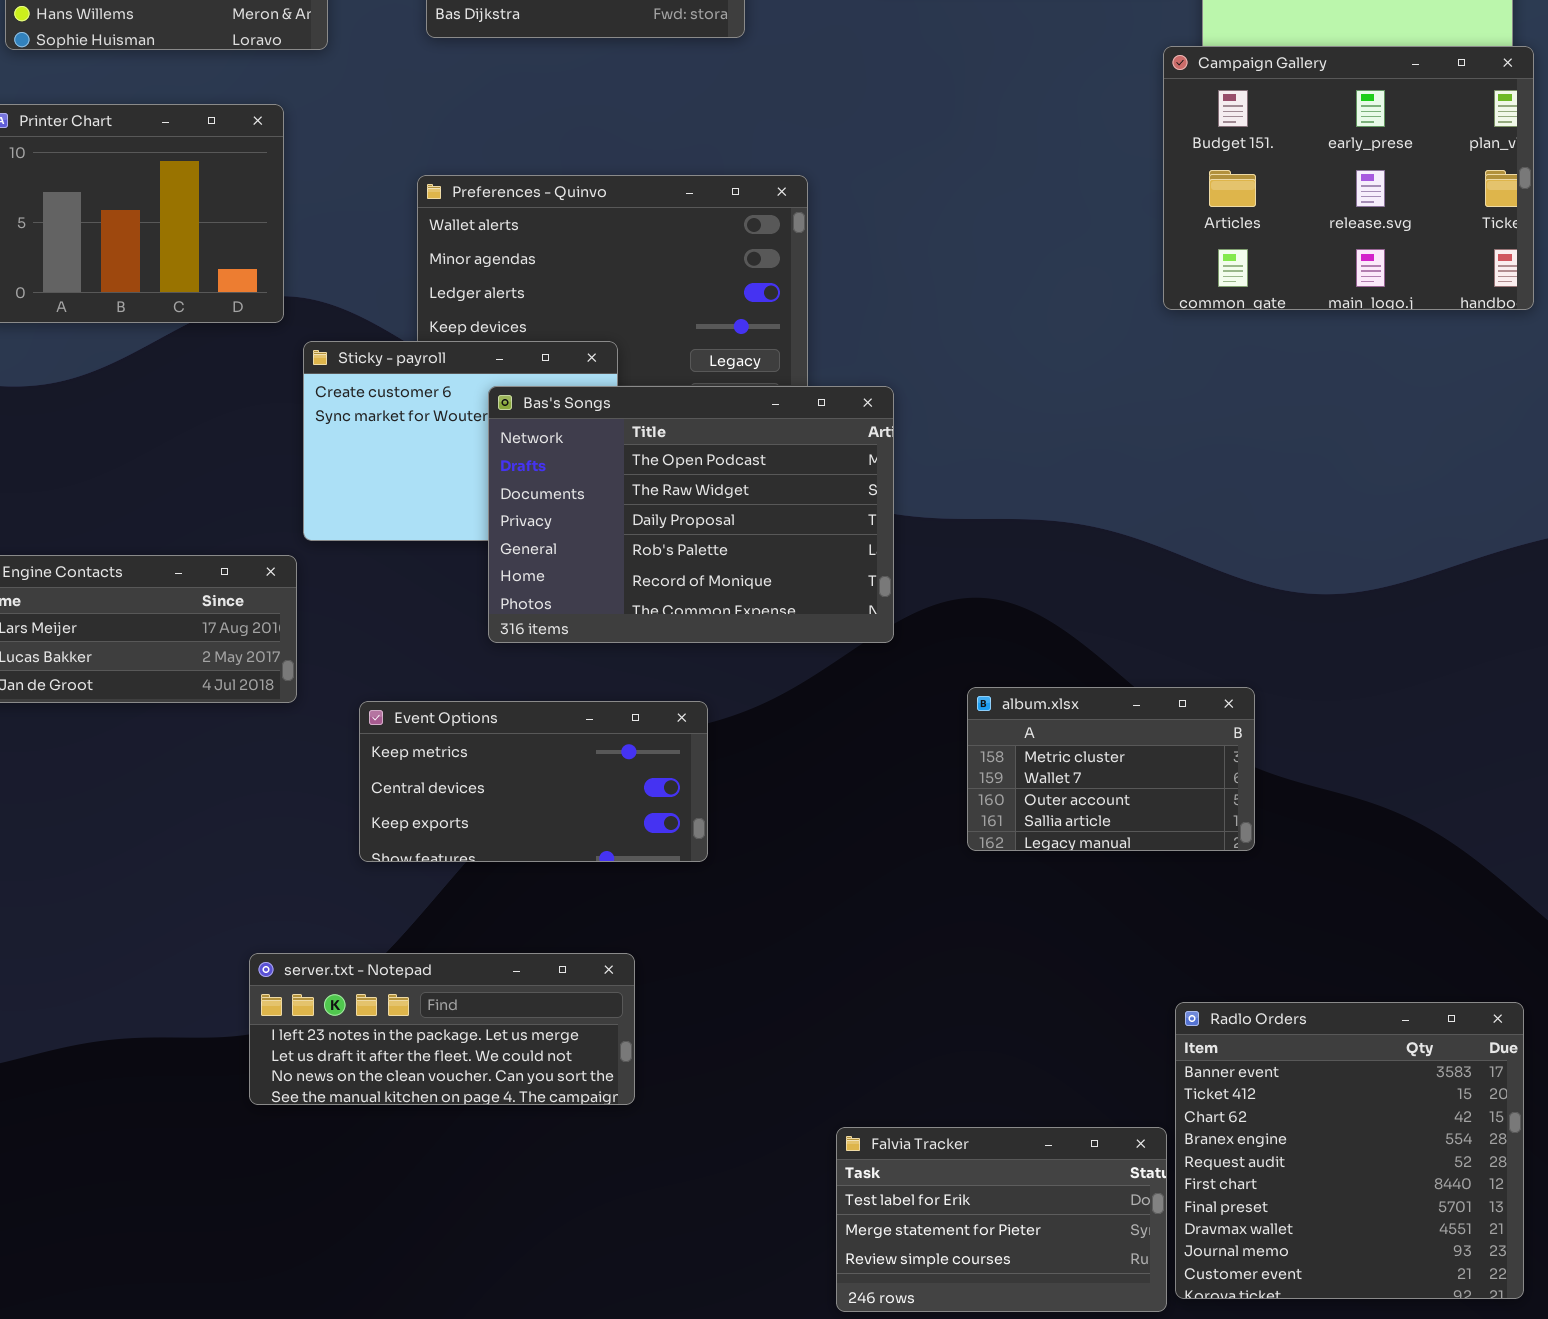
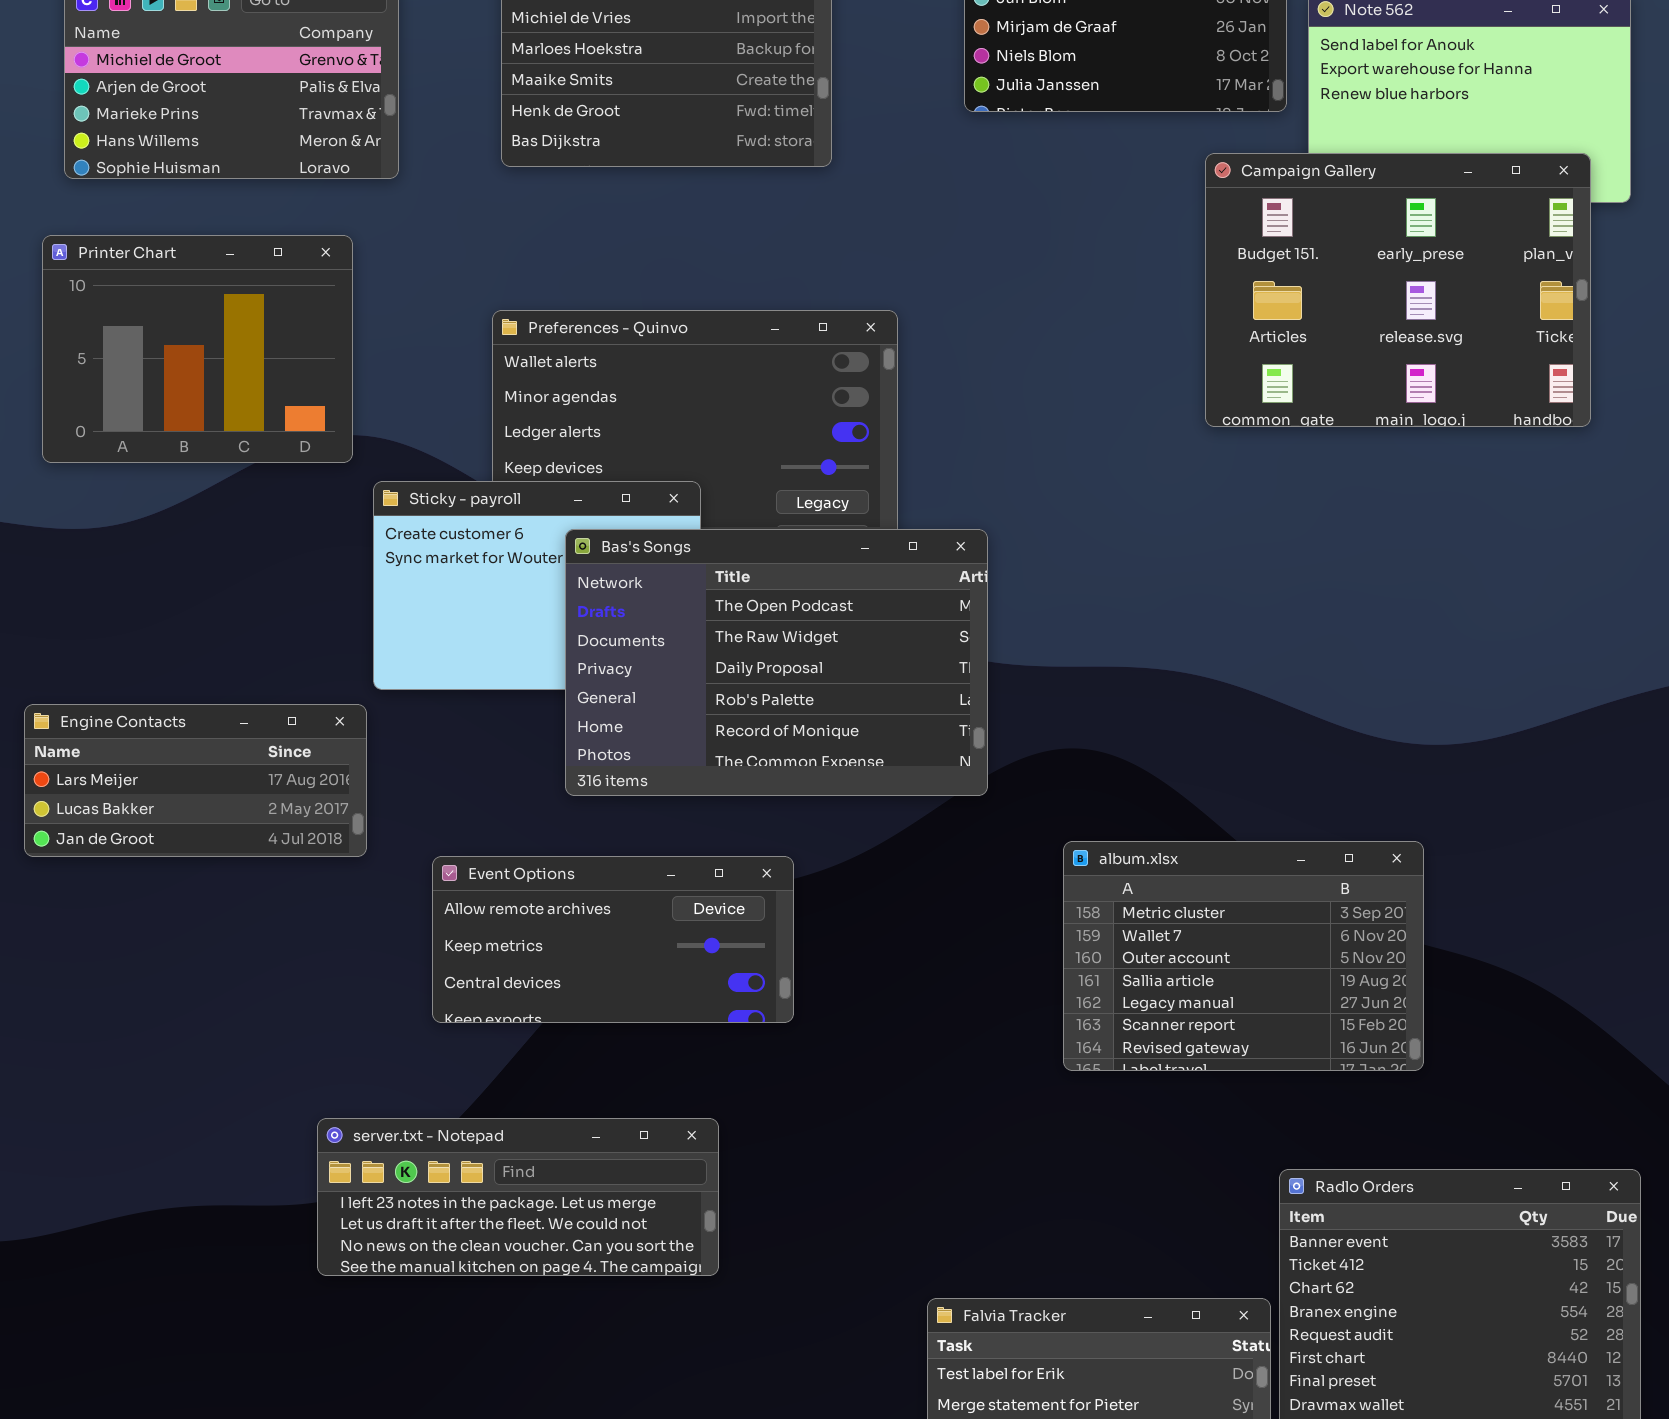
Campaign Gallery: [1163,46,1534,310] -> [1205,153,1591,427], moved
album.xlsx: [967,687,1255,851] -> [1063,841,1424,1071], resized
Event Options: [359,701,708,862] -> [432,856,794,1023], scrolled up 1 row

